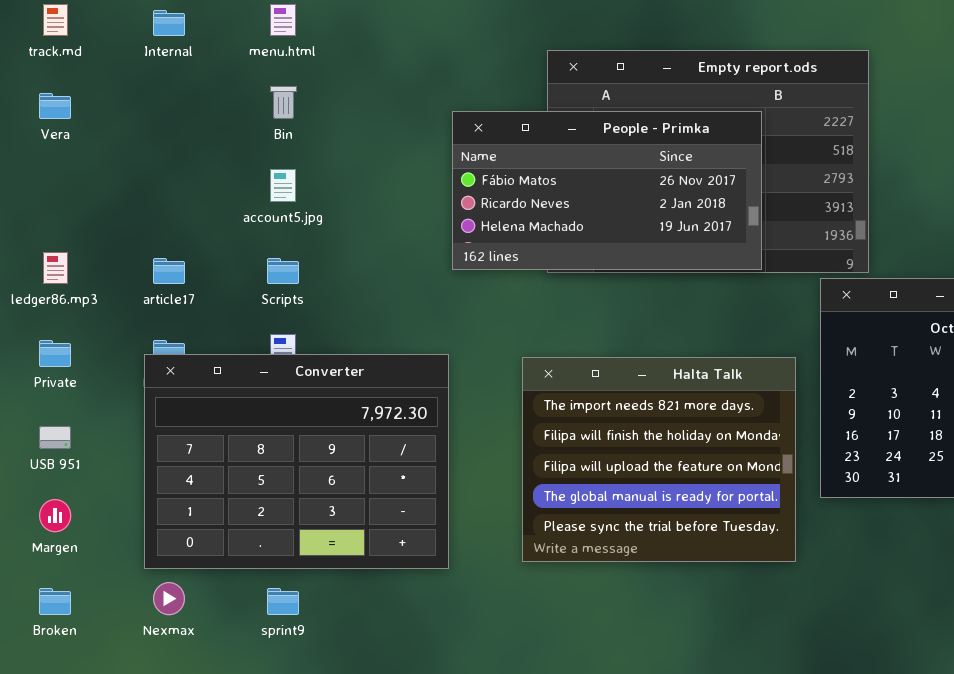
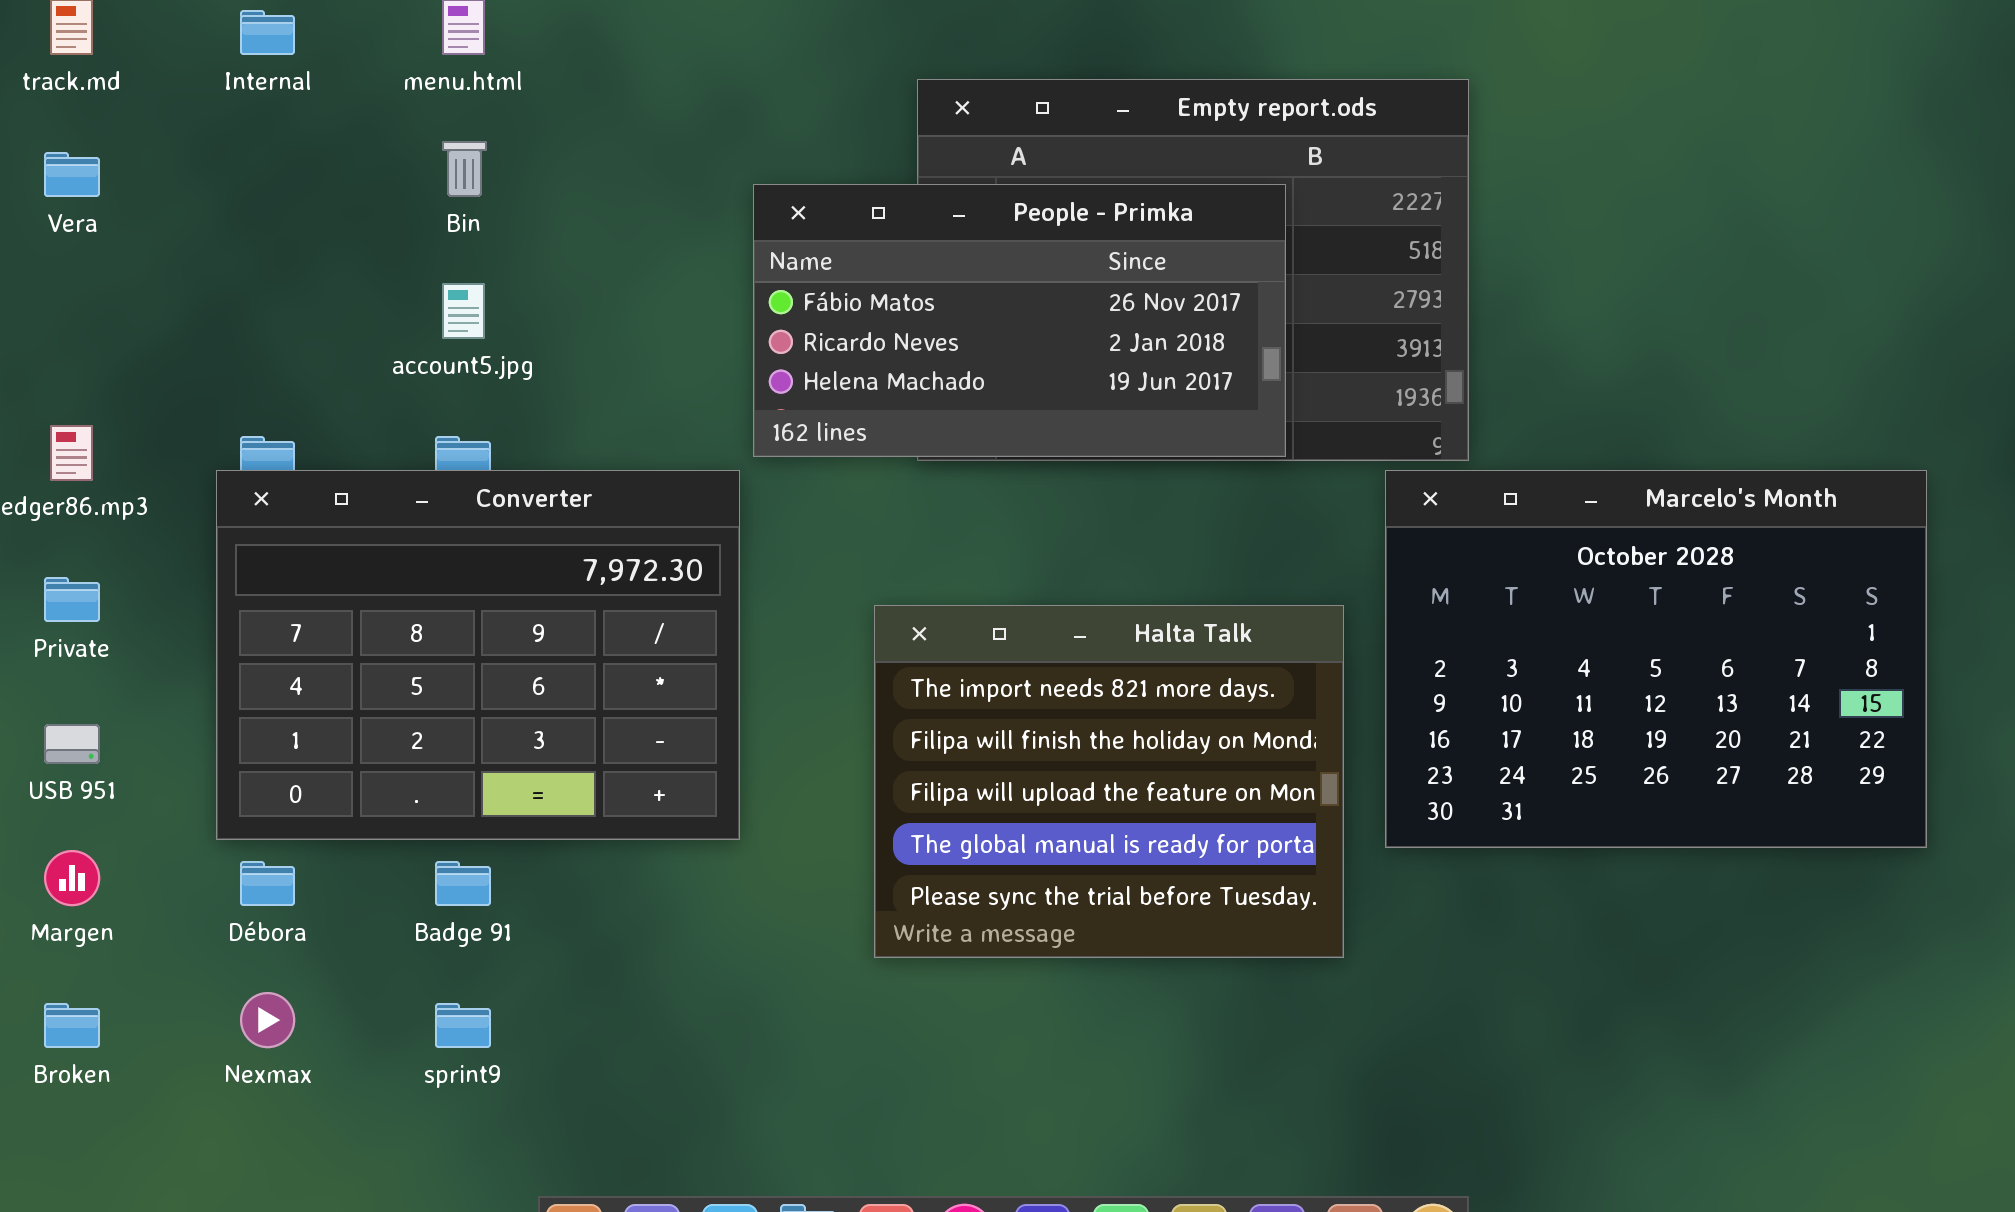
Converter: [144,354,449,569] -> [216,470,740,840], moved

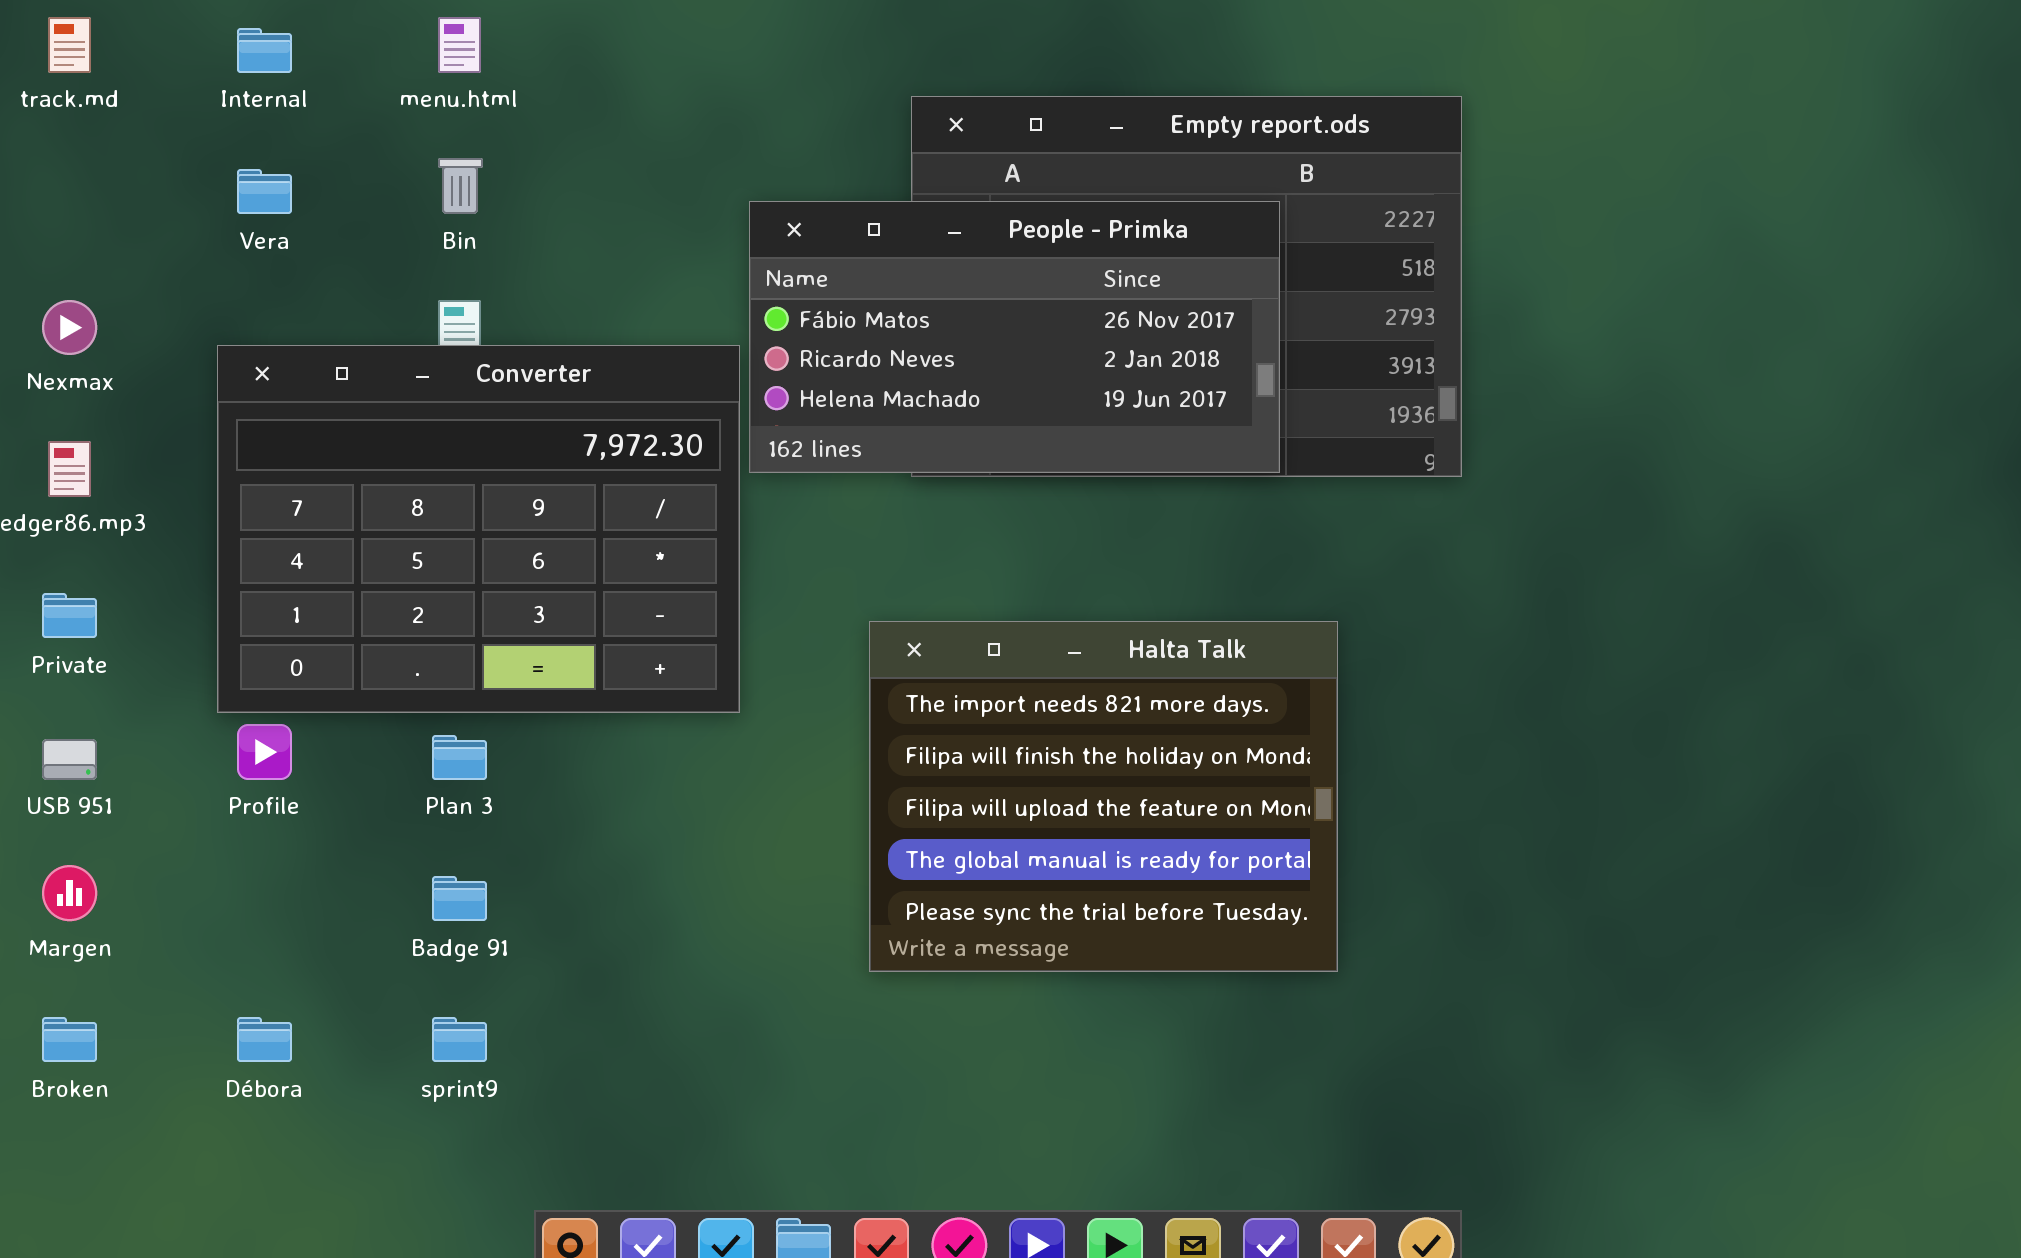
Vera: [44,152,100,197] -> [237,169,292,214], moved
Converter: [216,470,740,840] -> [217,345,740,713], moved
Marcelo's Month: [1385,470,1927,848] -> none, closed
Débora: [240,861,295,906] -> [237,1017,292,1062], moved
Nexmax: [240,992,295,1048] -> [42,300,97,355], moved

